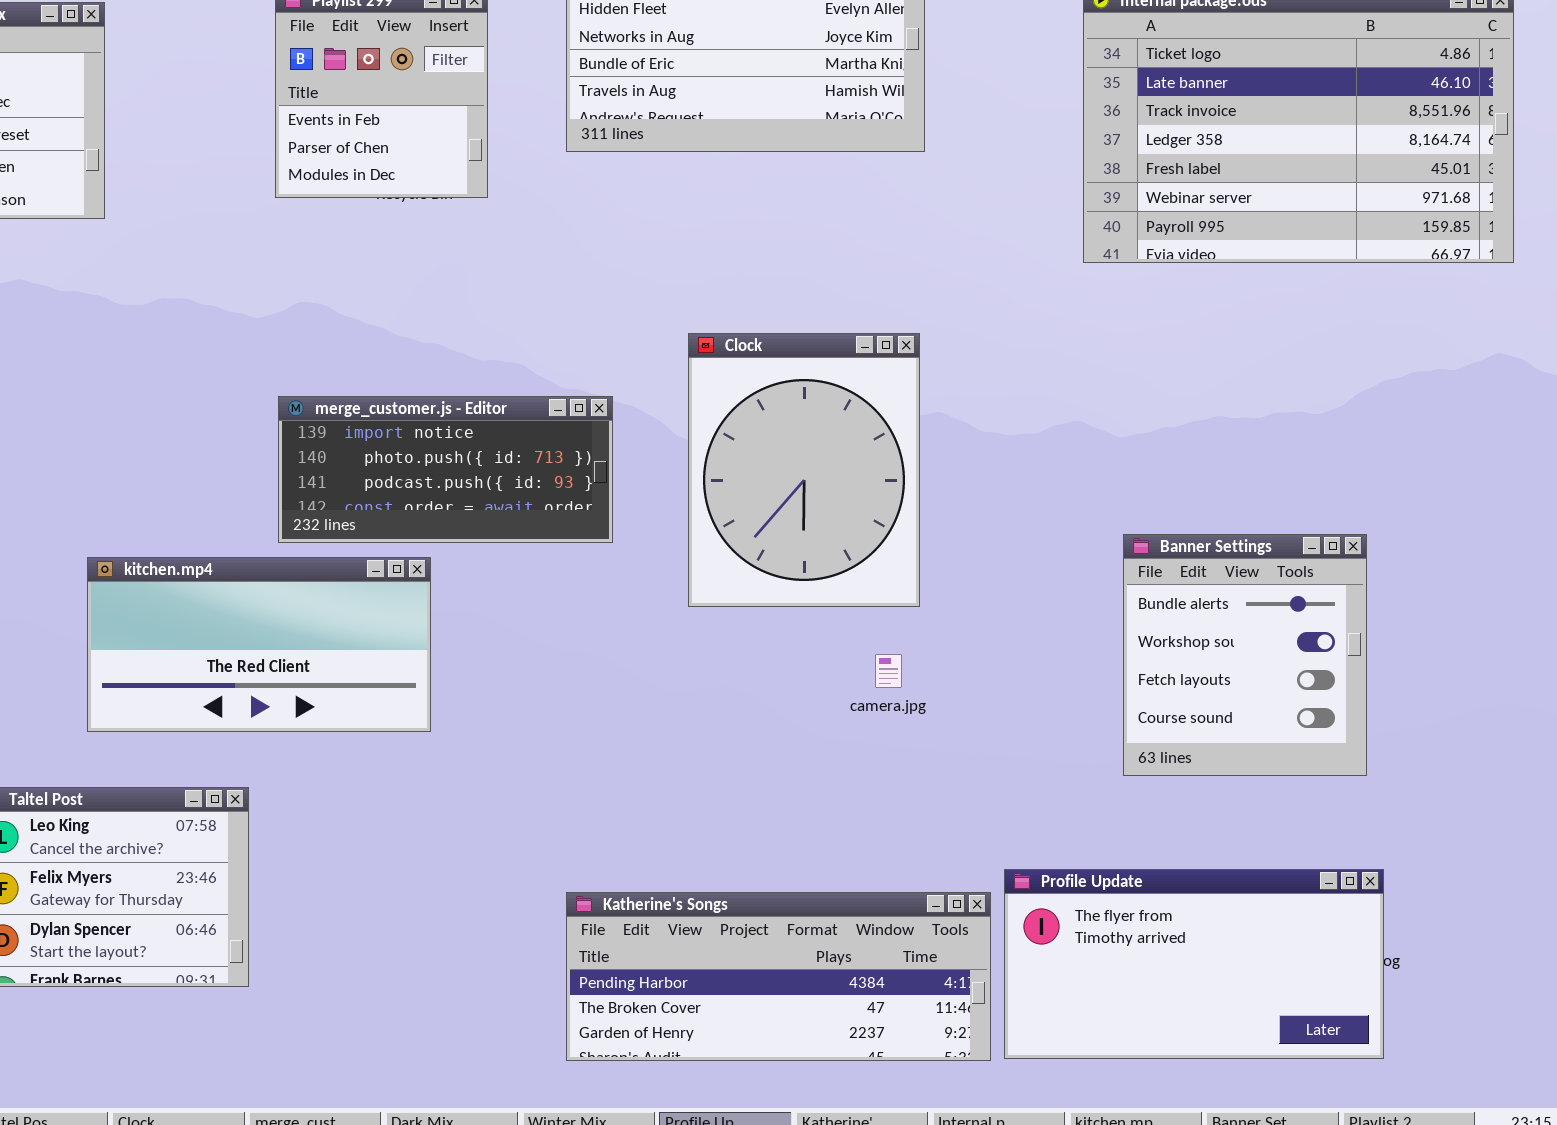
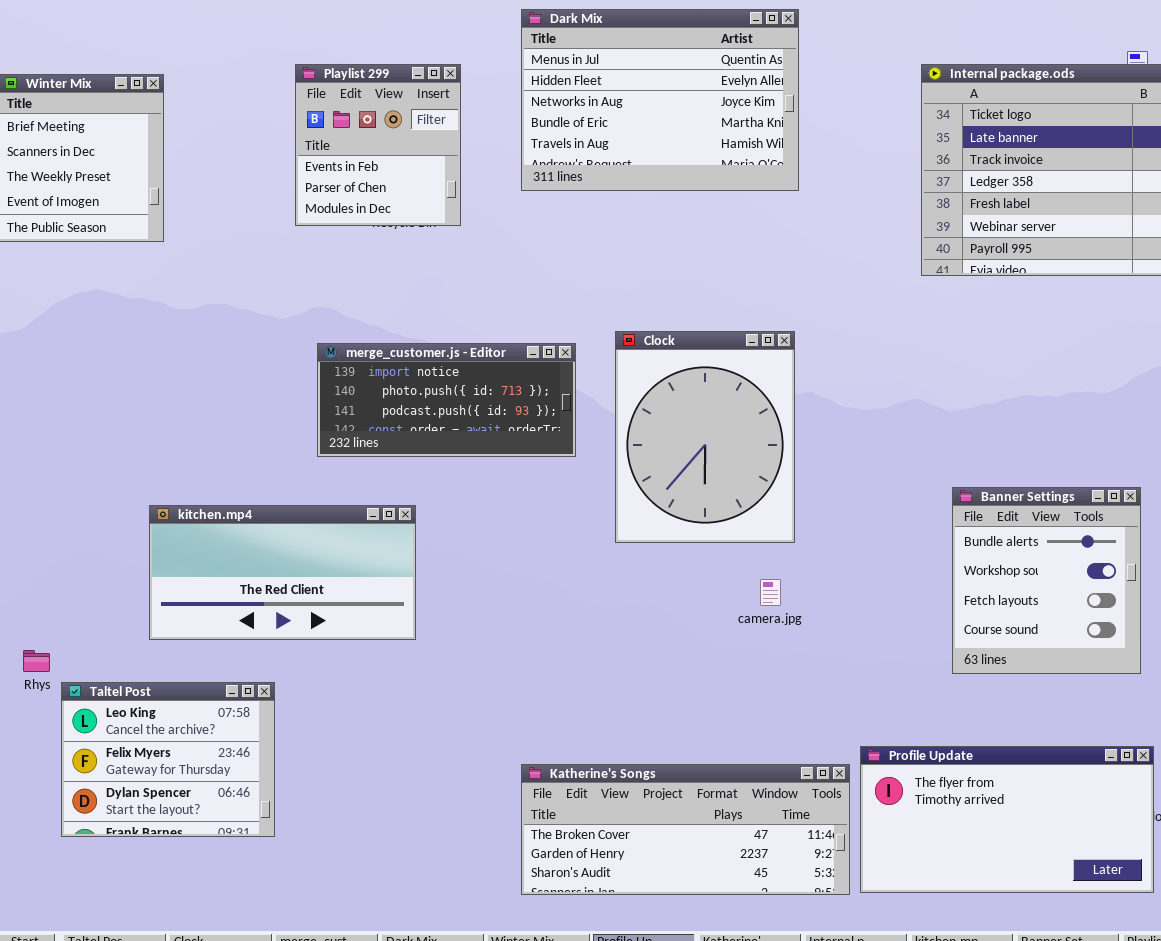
merge_customer.js - Editor: [278,396,613,543] -> [317,343,576,457], moved
Katherine's Songs: [566,892,991,1061] -> [521,764,850,895], scrolled down 1 row

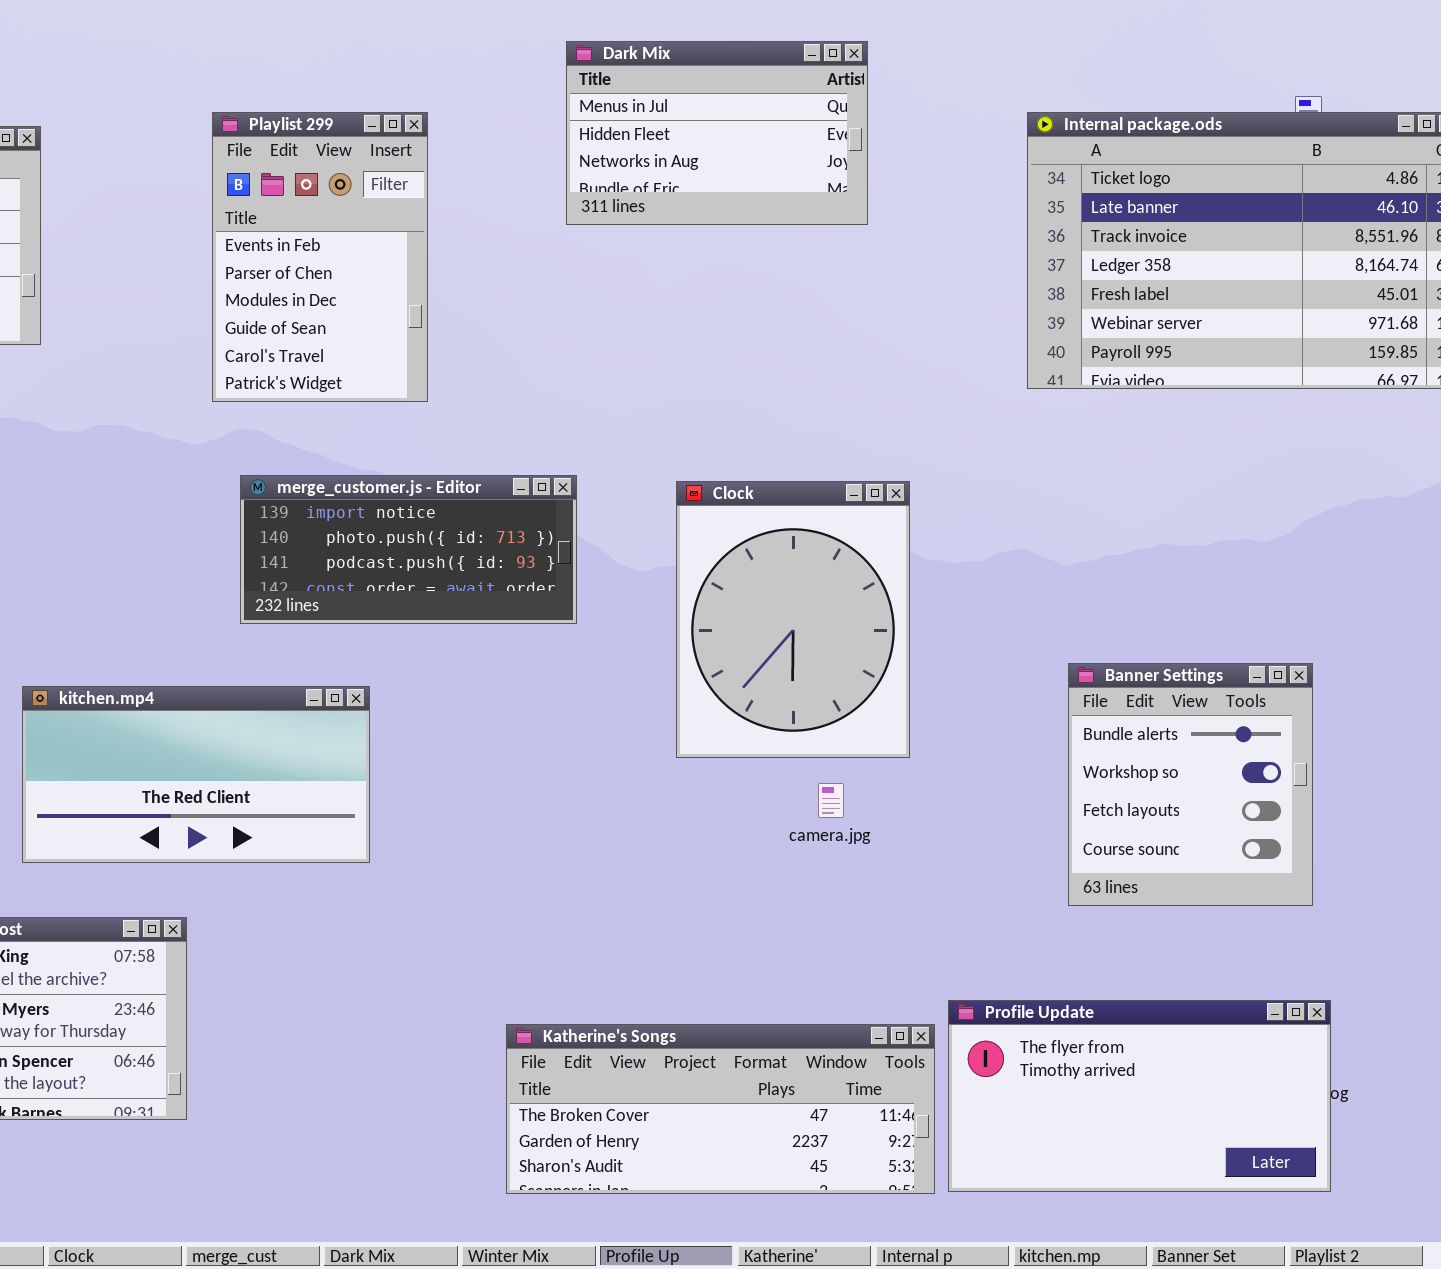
Dark Mix: [521,9,799,191] -> [566,41,868,225], resized
Playlist 299: [295,64,461,226] -> [212,112,428,402], resized
Clock: [615,331,795,543] -> [676,481,910,758], moved

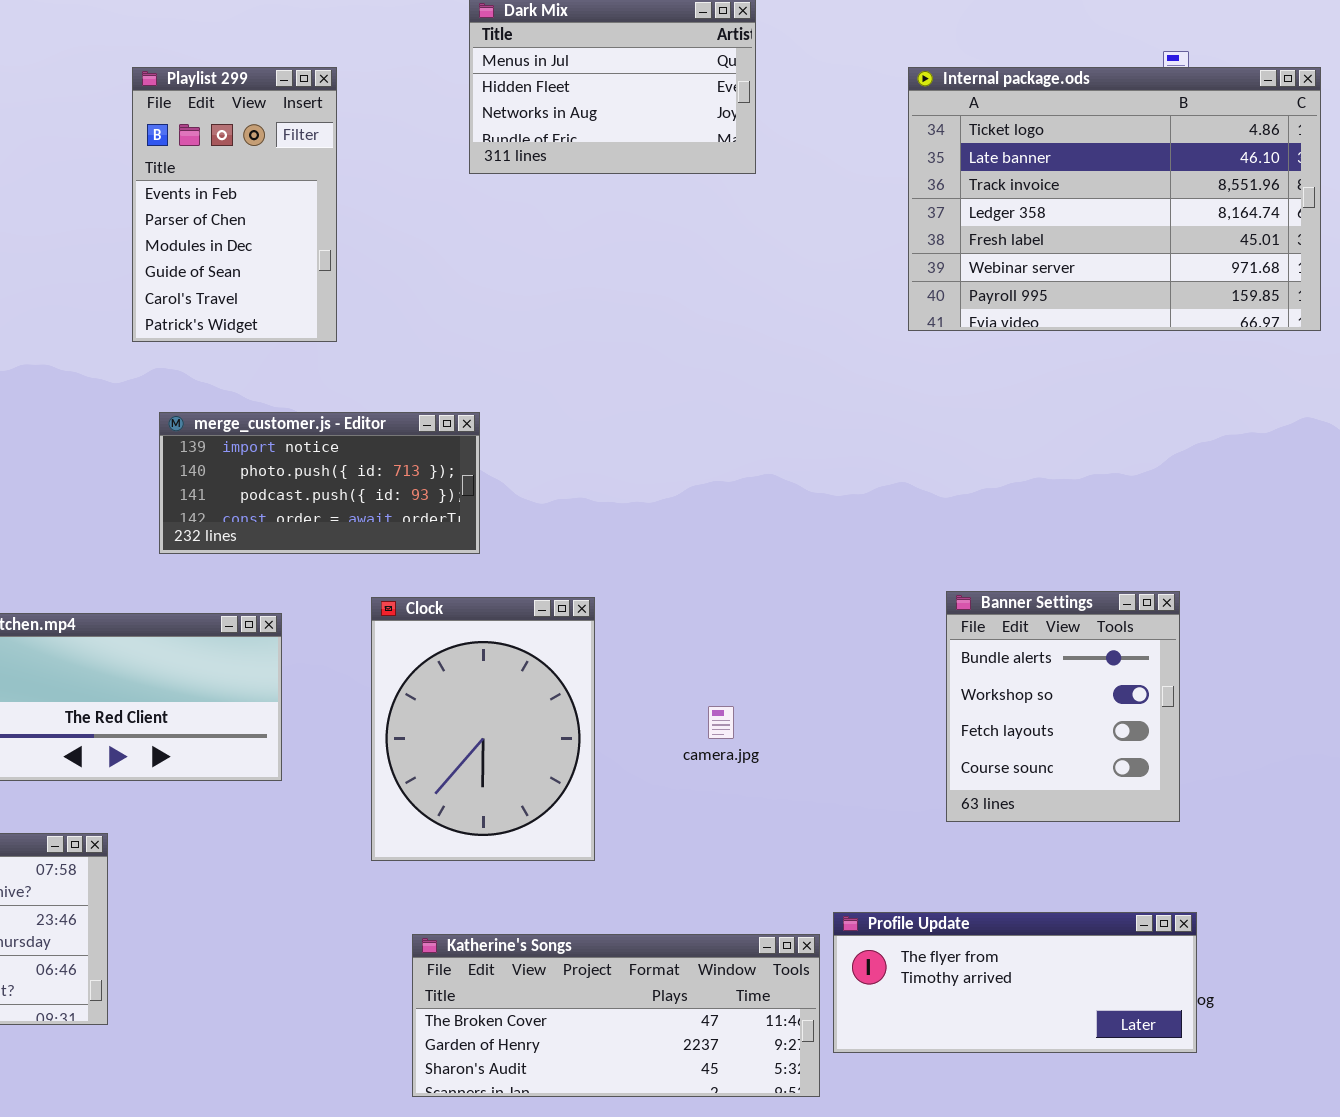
Clock: [676,481,910,758] -> [371,597,595,861], moved
Profile Update: [948,1000,1331,1192] -> [833,912,1197,1053], resized

